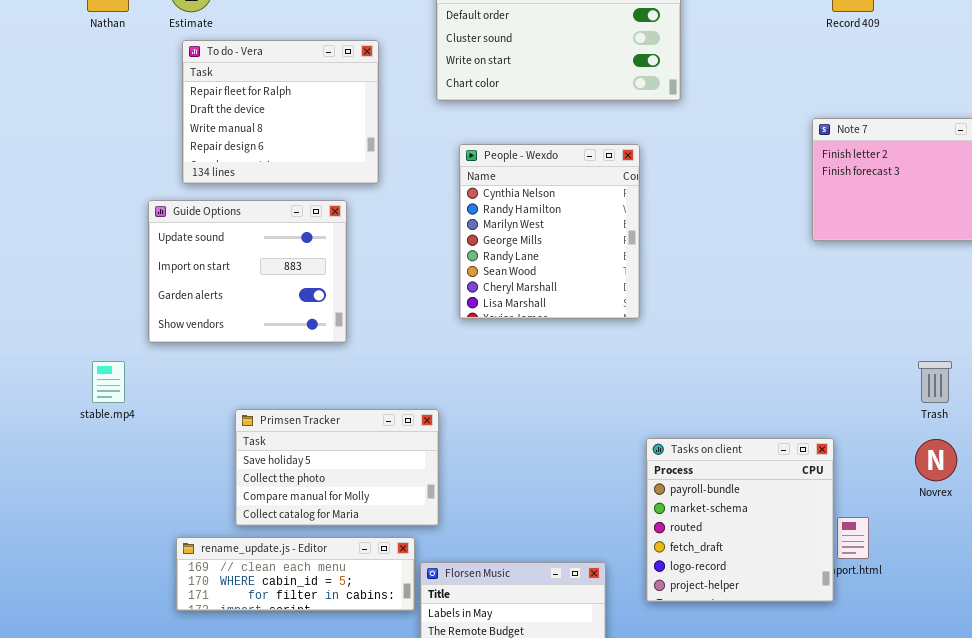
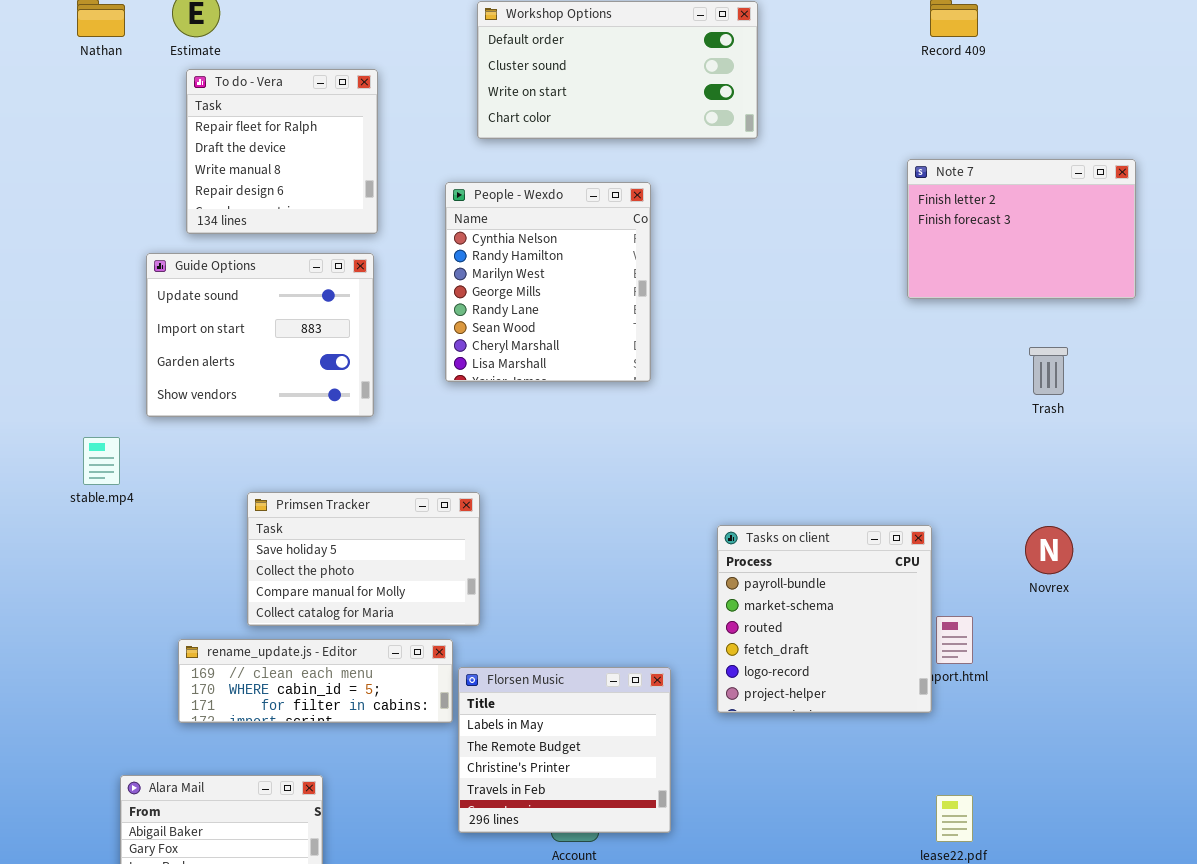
To do - Vera: [182,40,379,184] -> [186,69,378,234], resized
People - Wexdo: [459,144,640,319] -> [445,182,651,382], moved
Trash: [918,361,952,403] -> [1029,347,1068,395], moved

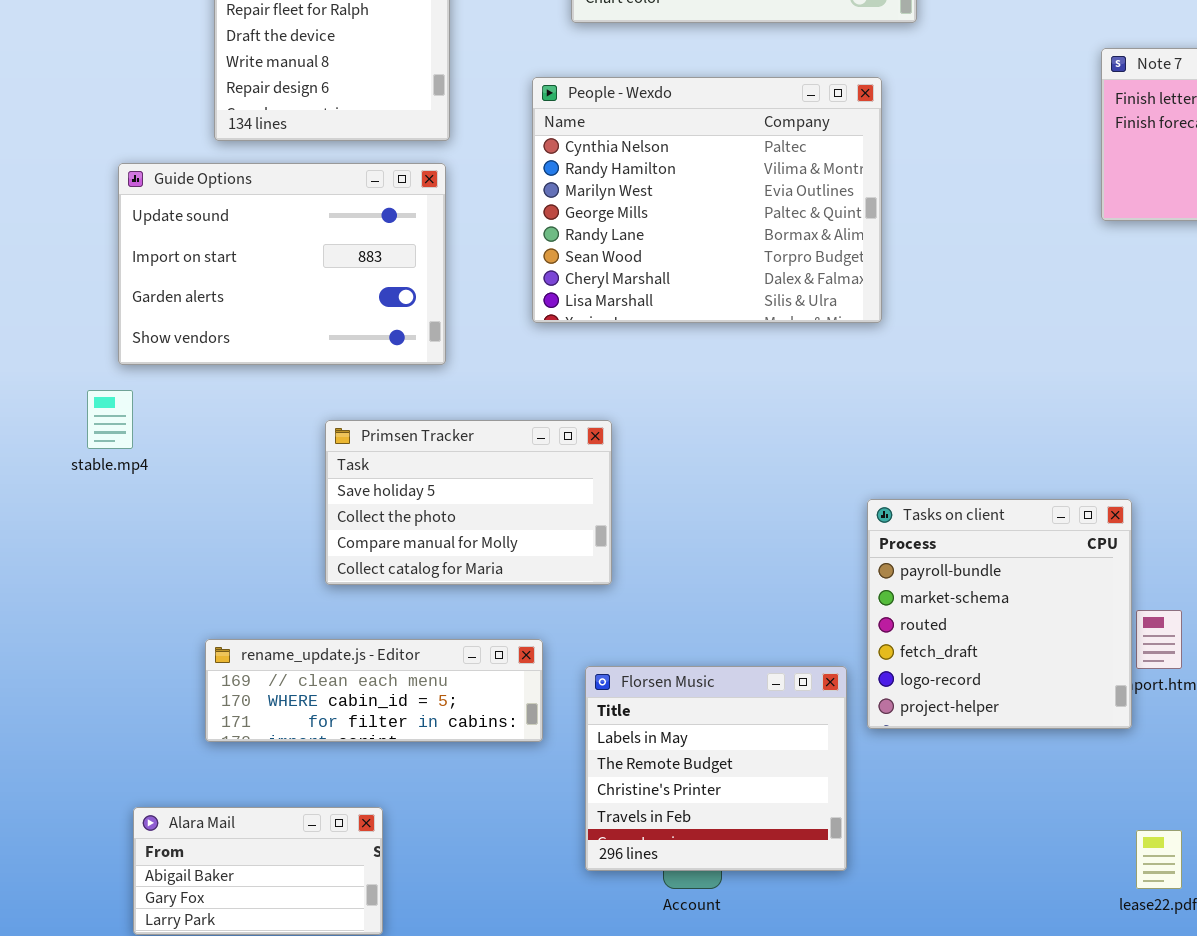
People - Wexdo: [445,182,651,382] -> [532,77,882,323], resized
Guide Options: [146,253,374,417] -> [118,163,446,365], resized
Primsen Tracker: [247,492,480,626] -> [325,420,612,585], moved
Florsen Music: [458,667,671,833] -> [585,666,847,871], moved

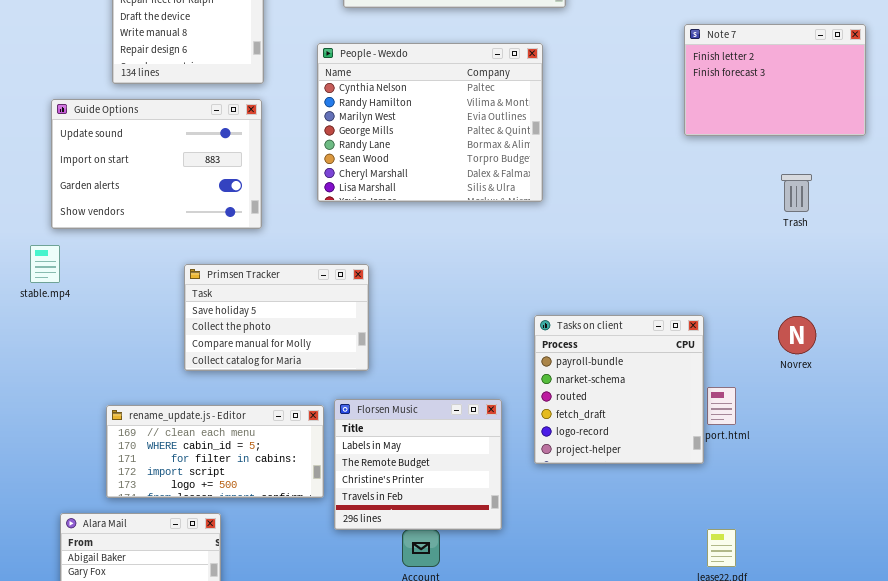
rename_update.js - Editor: [205,639,543,742] -> [106,405,324,498], resized
Florsen Music: [585,666,847,871] -> [334,399,502,530], moved

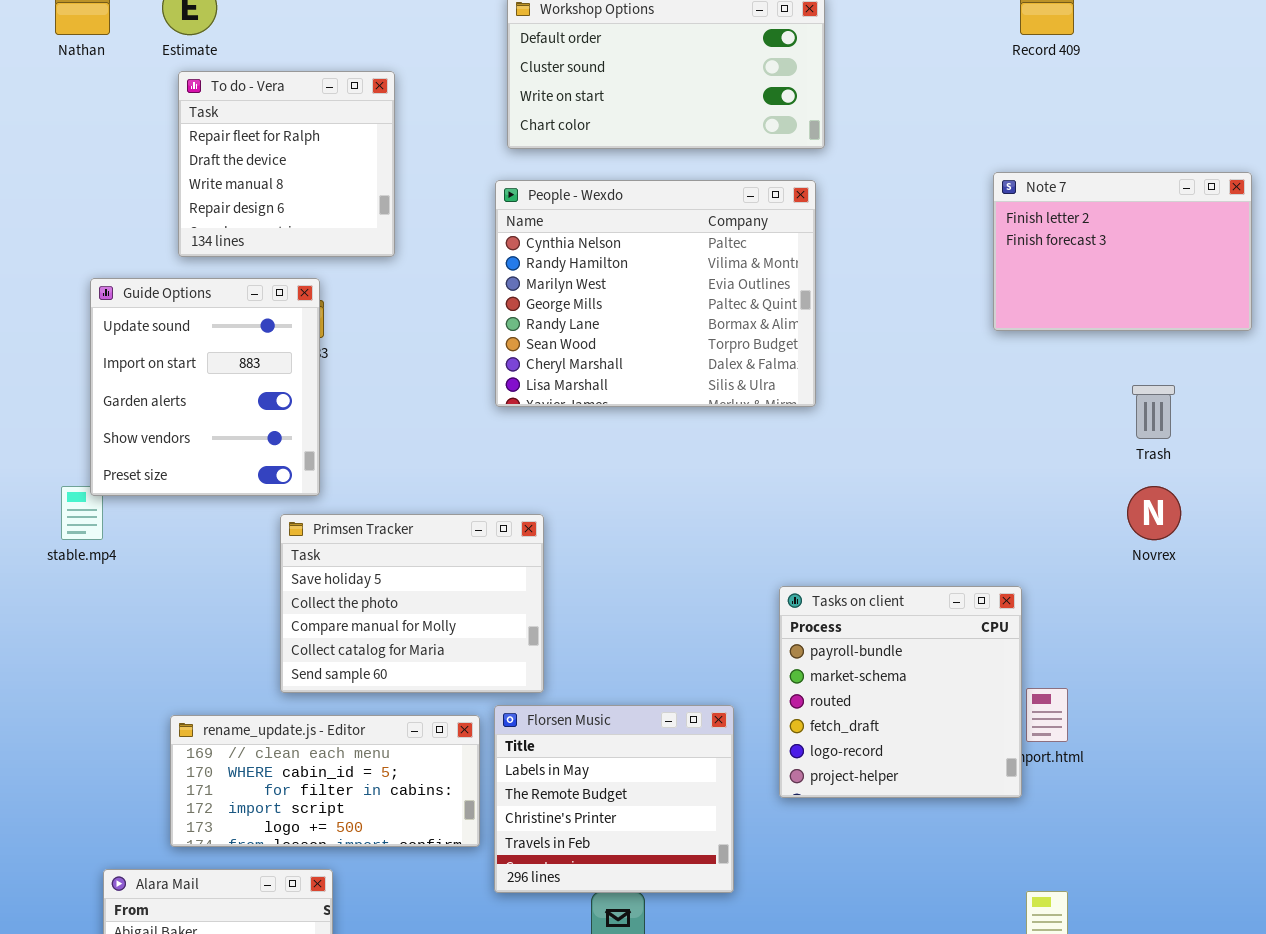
People - Wexdo: [317,43,543,202] -> [495,180,816,407], moved
Guide Options: [51,99,262,229] -> [90,278,320,496], resized
Primsen Tracker: [184,264,369,371] -> [280,514,544,693], resized
Novrex: [778,316,816,354] -> [1127,486,1181,540], moved

